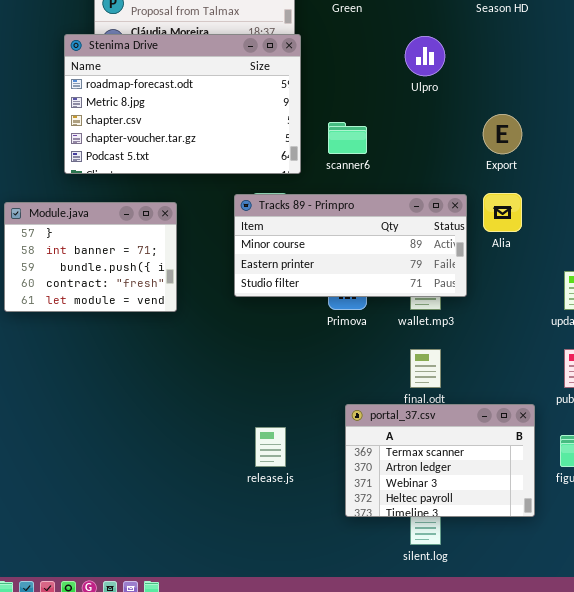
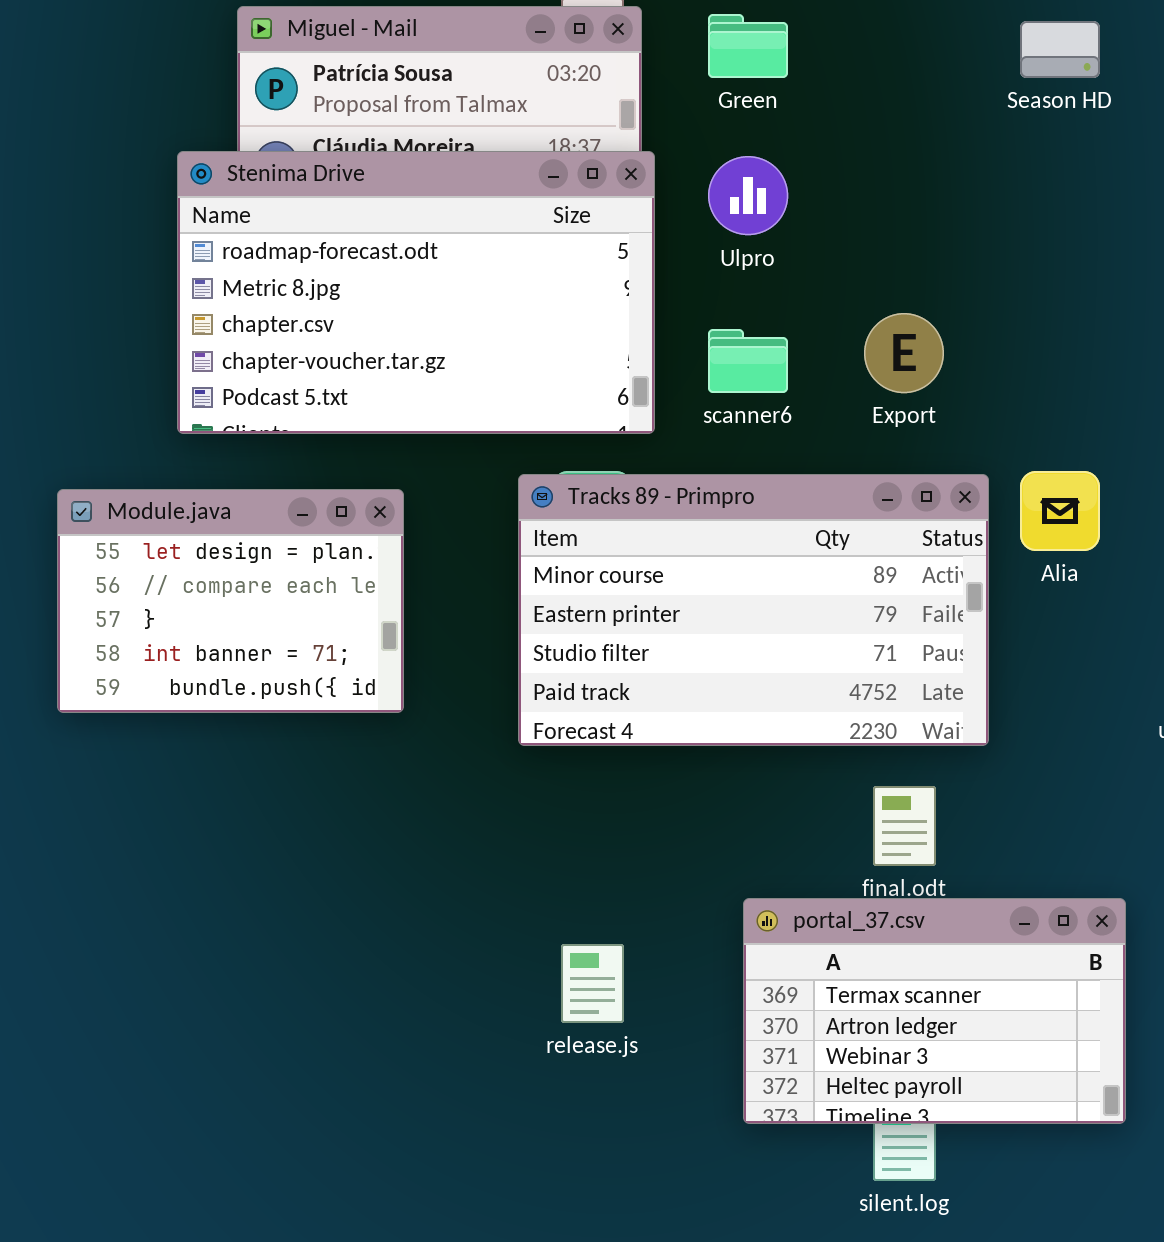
Ulpro: [405,36,445,76] -> [708,156,788,235], moved
Export: [483,114,522,154] -> [864,313,944,393], moved
Tracks 89 - Primpro: [234,194,467,297] -> [518,474,989,746], resized
Module.java: [4,202,177,312] -> [57,489,404,713], scrolled up 2 rows

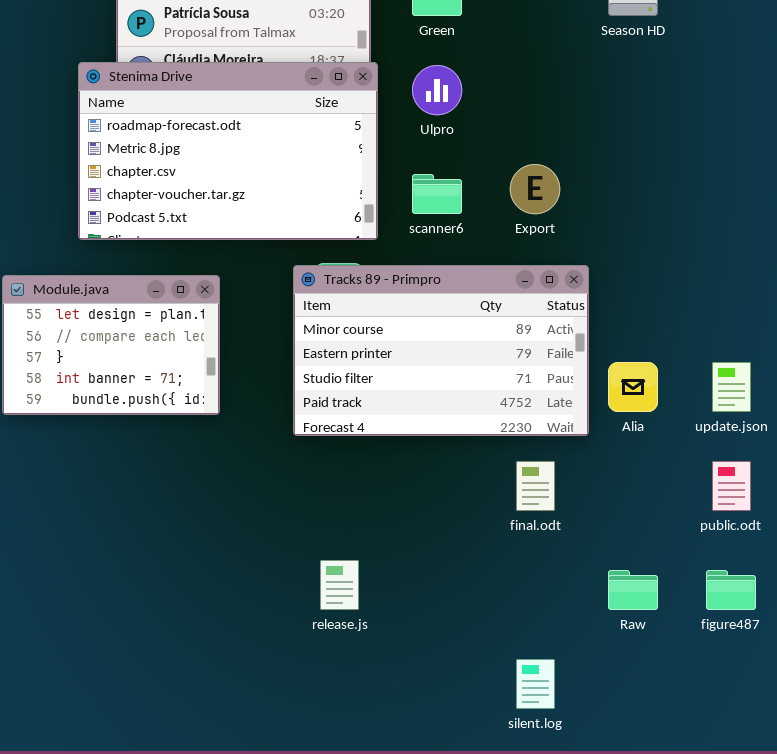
Alia: [1020,471,1100,551] -> [608,362,658,412], moved
portal_37.csv: [743,898,1126,1124] -> none, closed

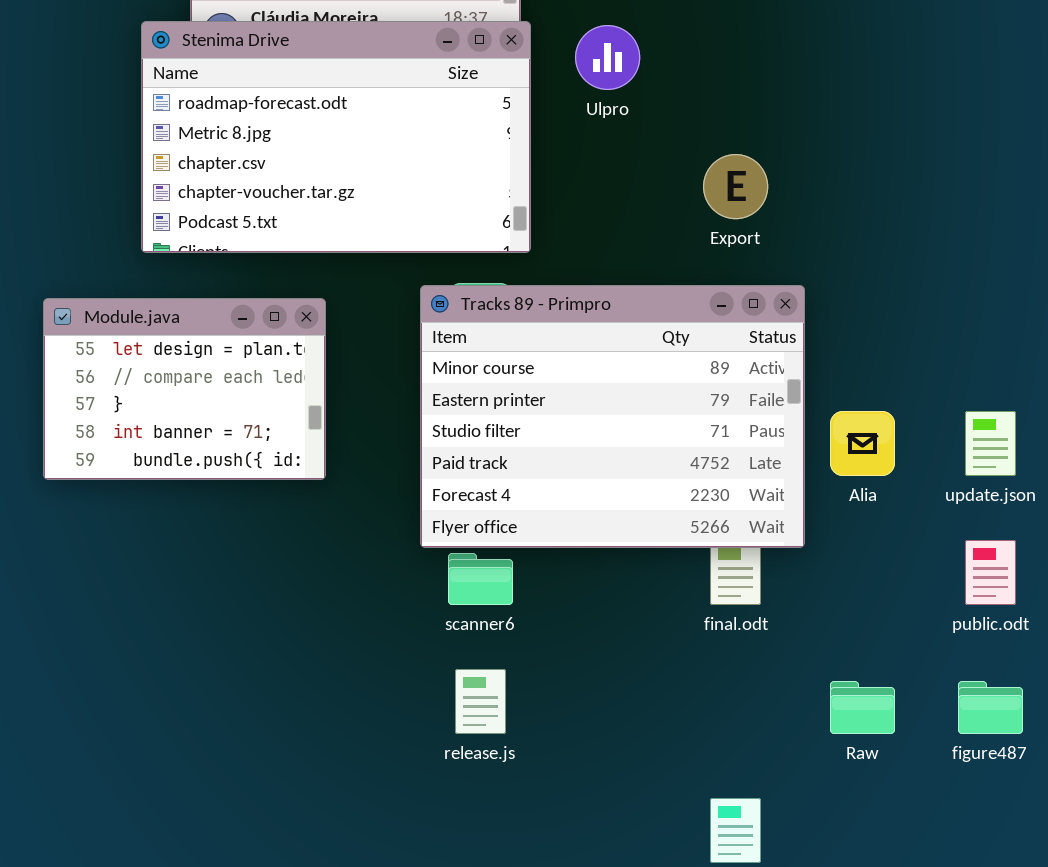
scanner6: [412,174,462,214] -> [448,553,513,605], moved
Tracks 89 - Primpro: [293,265,589,436] -> [420,285,805,548], resized

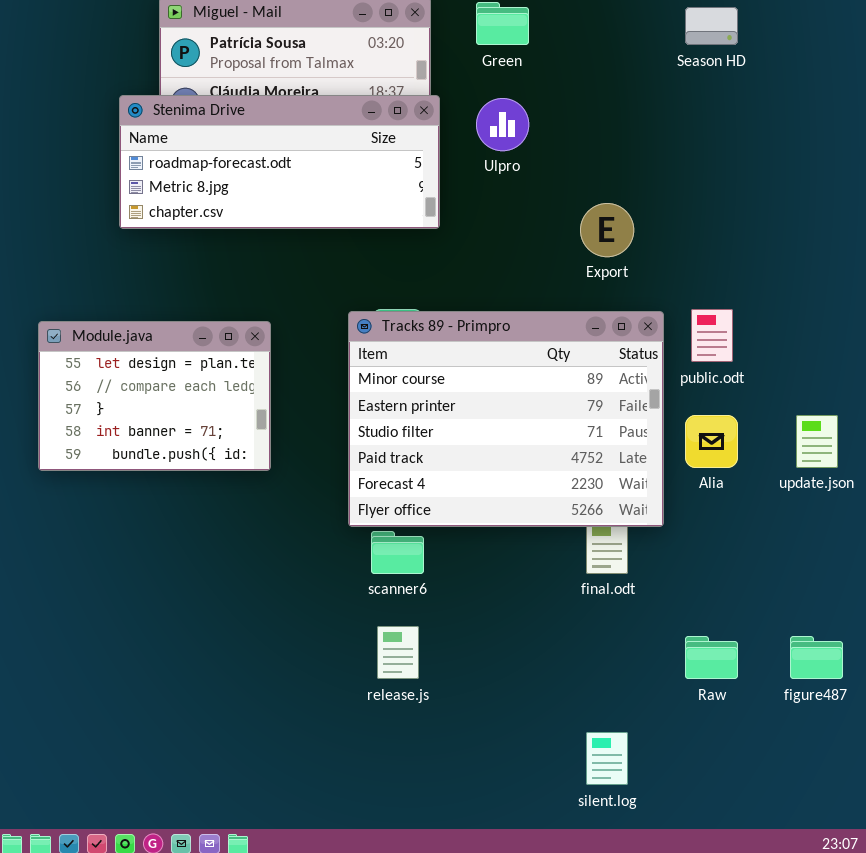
Stenima Drive: [141,21,531,253] -> [119,95,440,229], resized
public.odt: [965,540,1016,605] -> [691,309,733,362], moved

